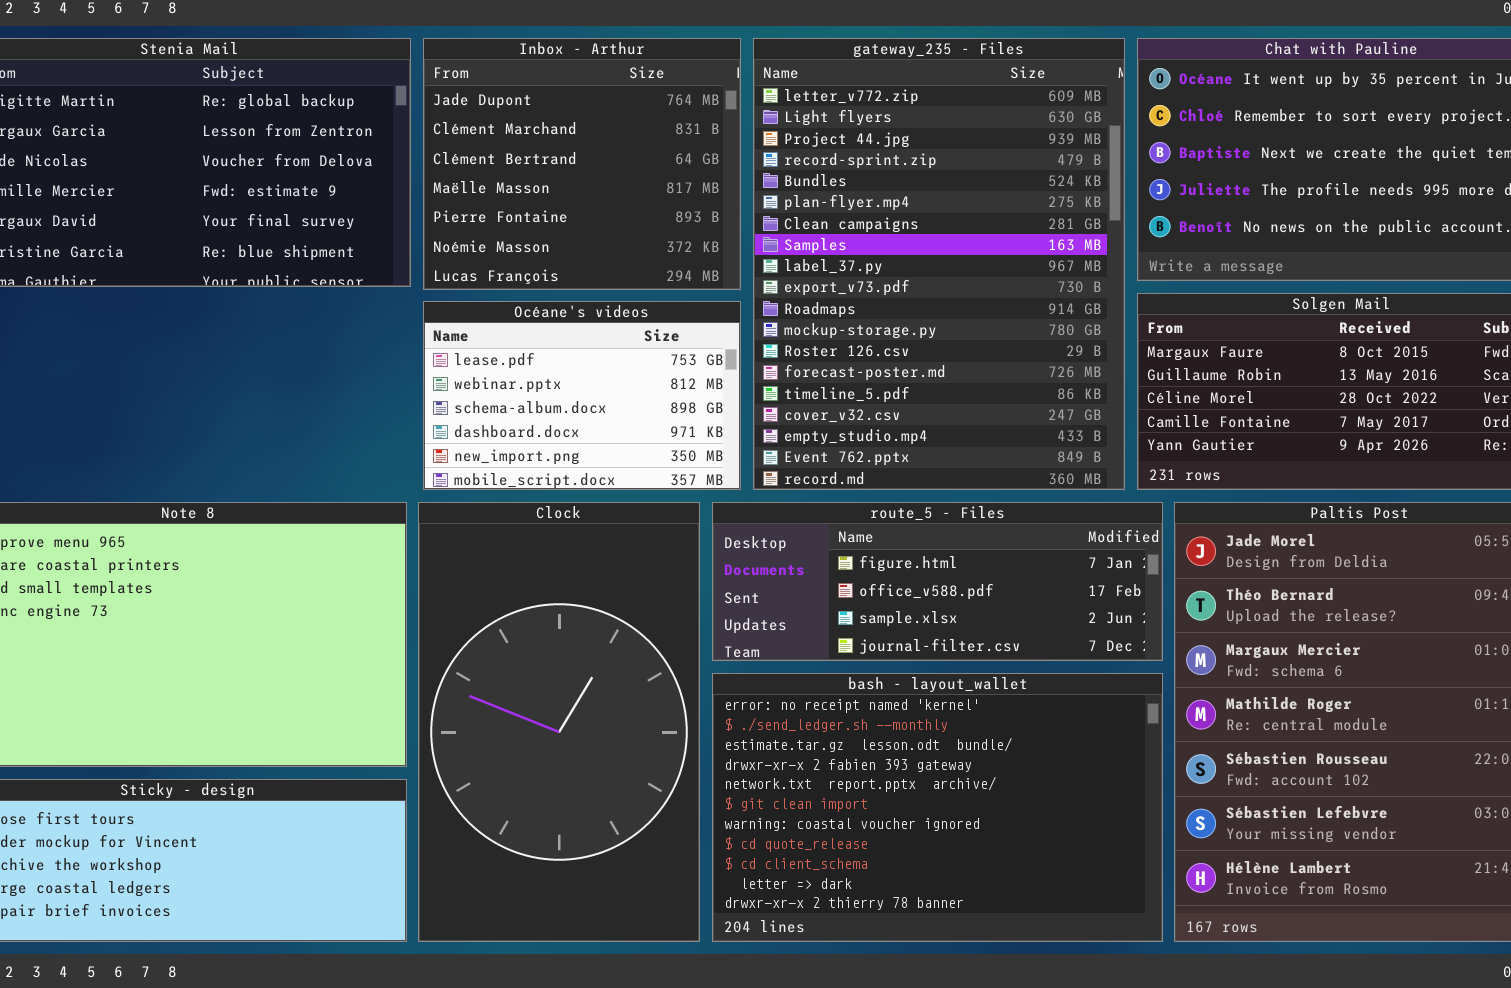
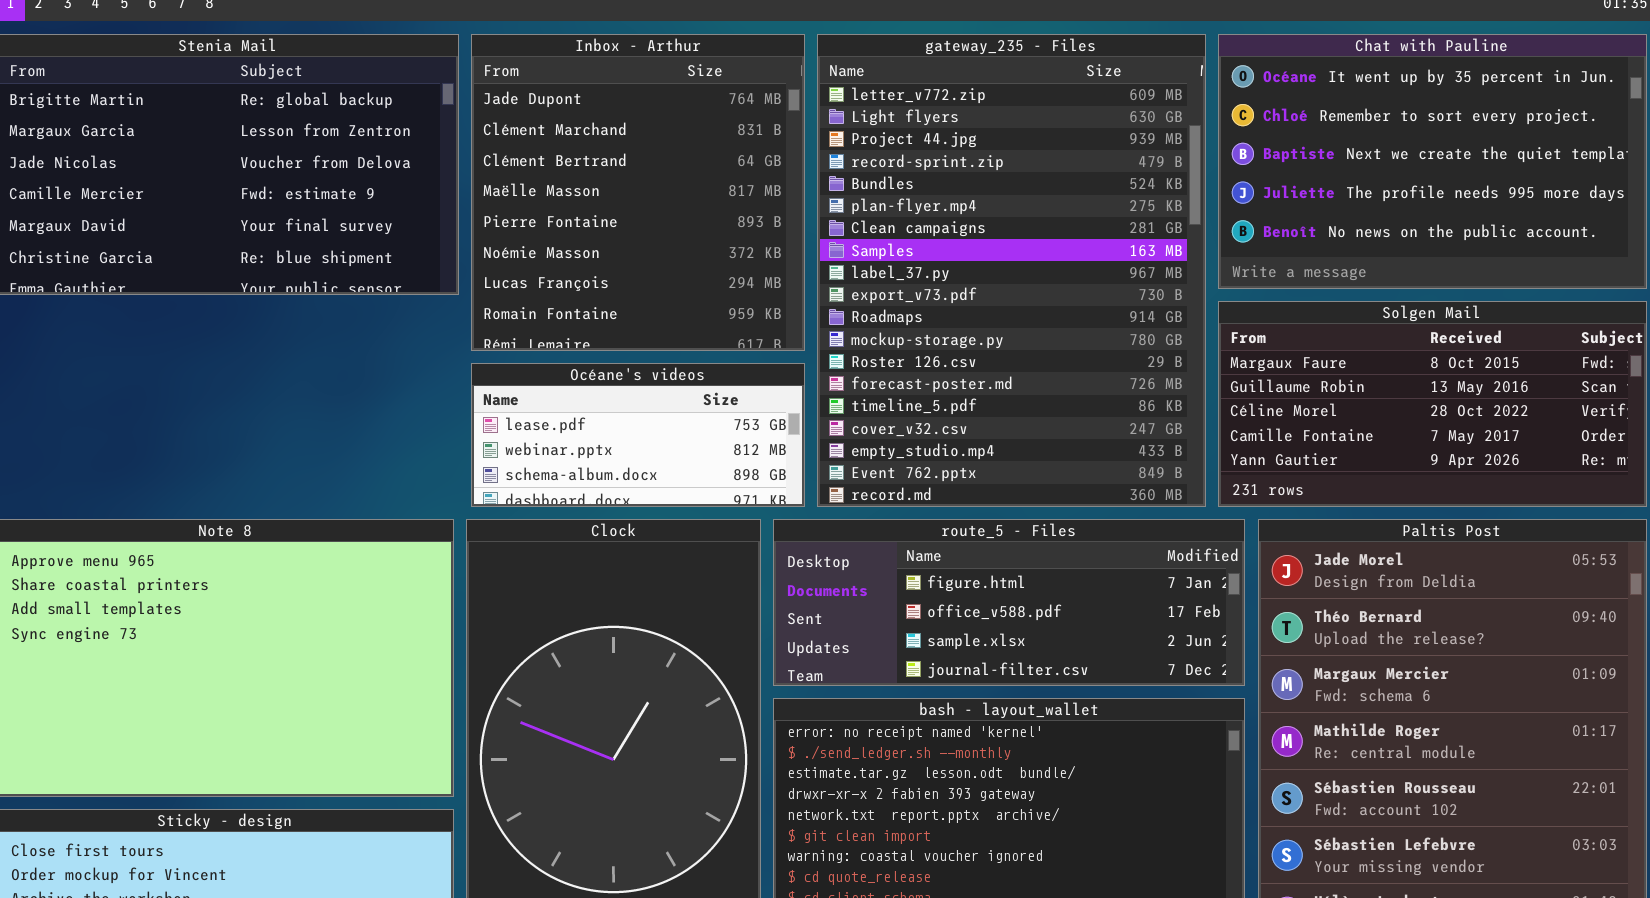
Inbox - Arthur: [423,38,741,290] -> [471,34,805,351], resized
Océane's videos: [423,301,741,490] -> [471,363,805,507], resized

